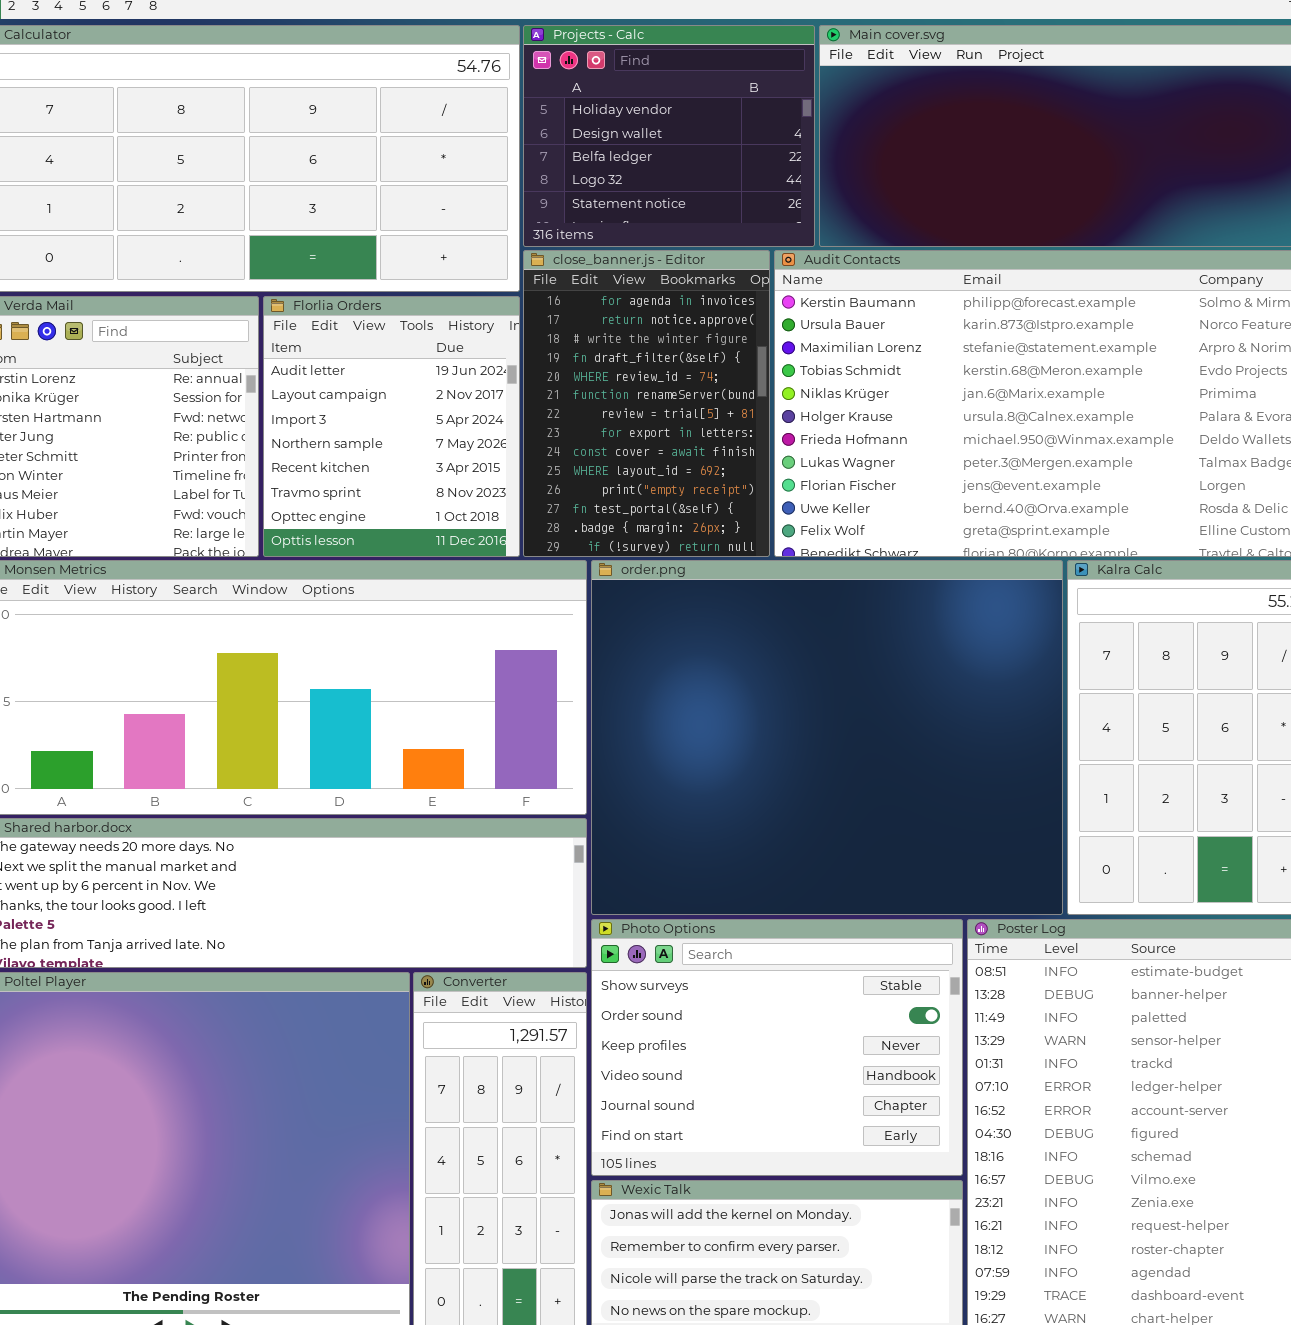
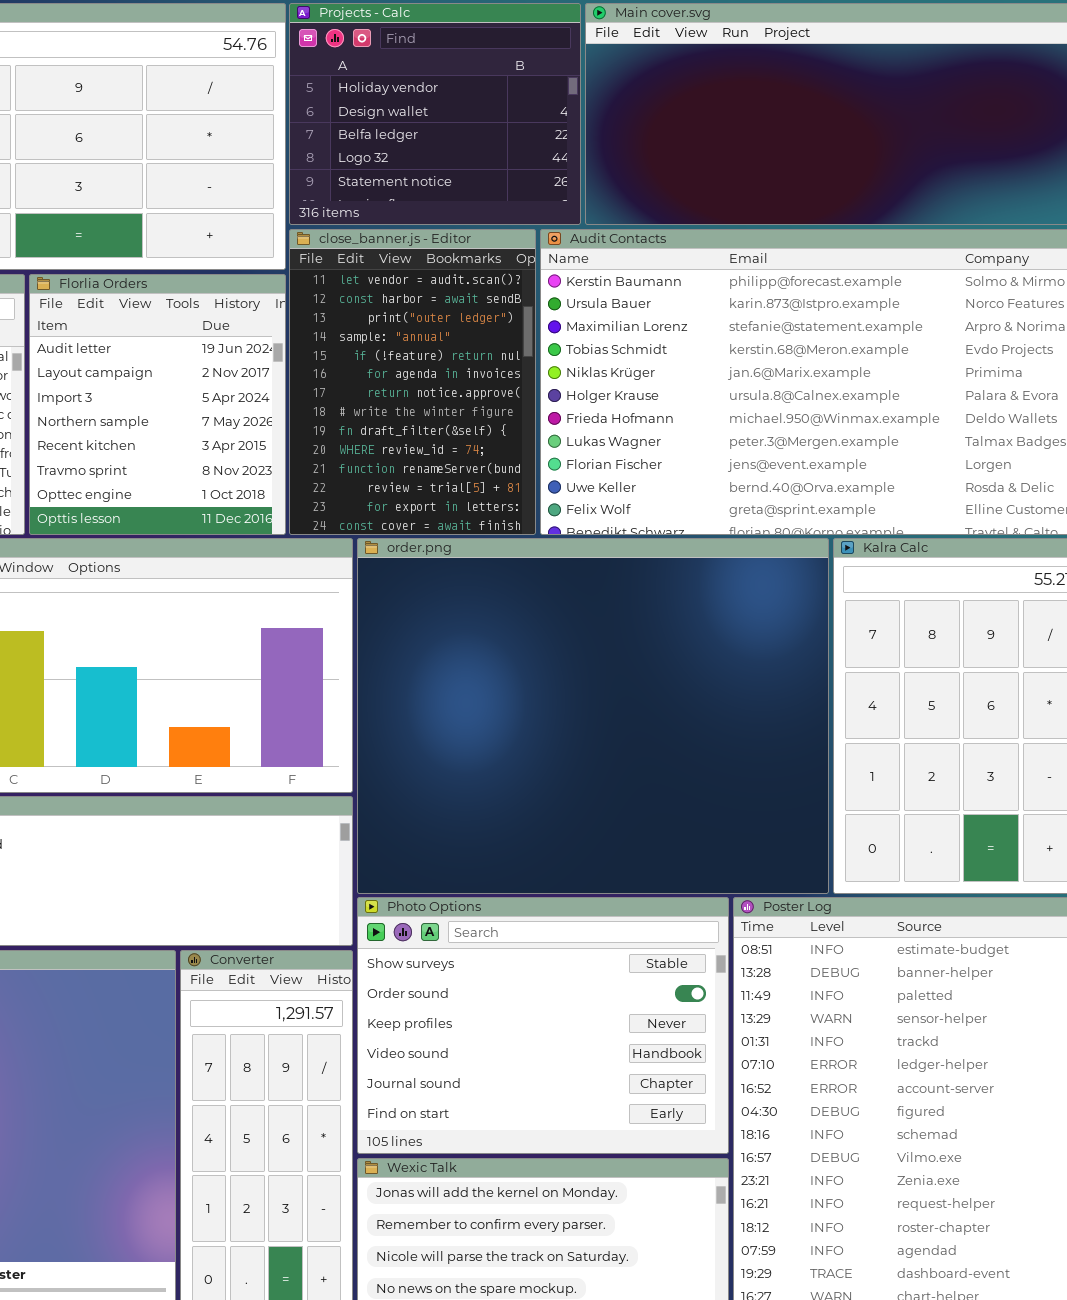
close_banner.js - Editor: [523,250,770,557] -> [289,229,536,535], scrolled up 5 rows

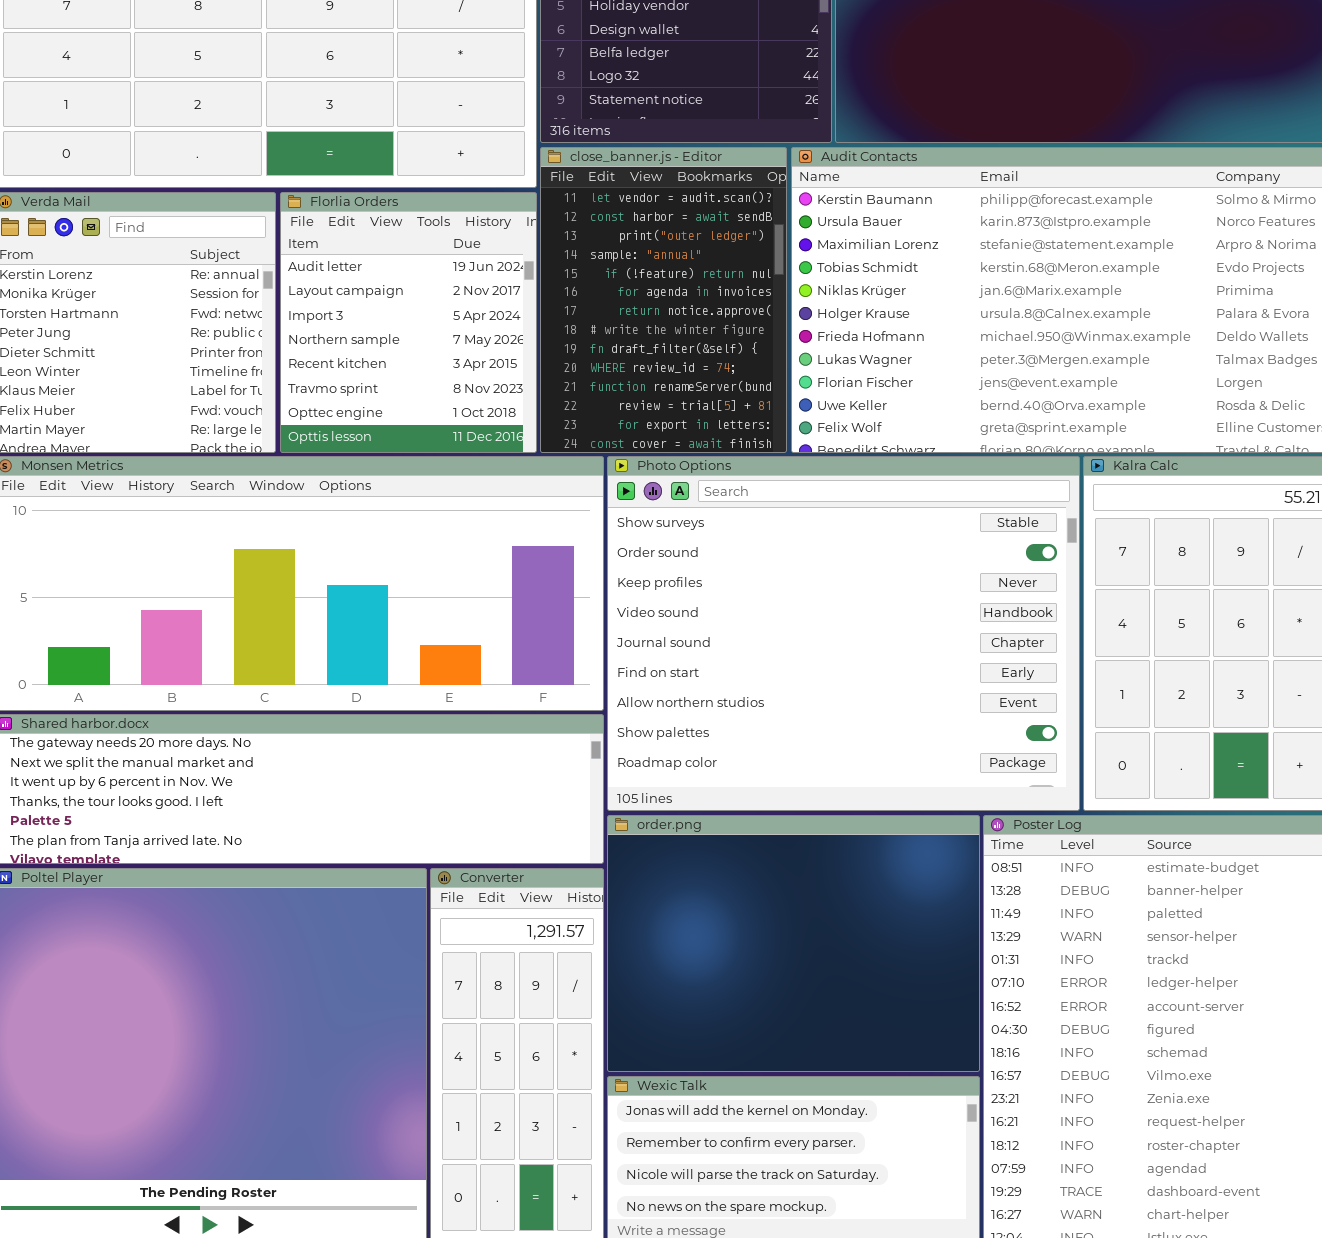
order.png: [357,538,829,894] -> [607,815,980,1072], moved, resized
Photo Options: [357,897,729,1154] -> [607,456,1080,811], moved, resized

